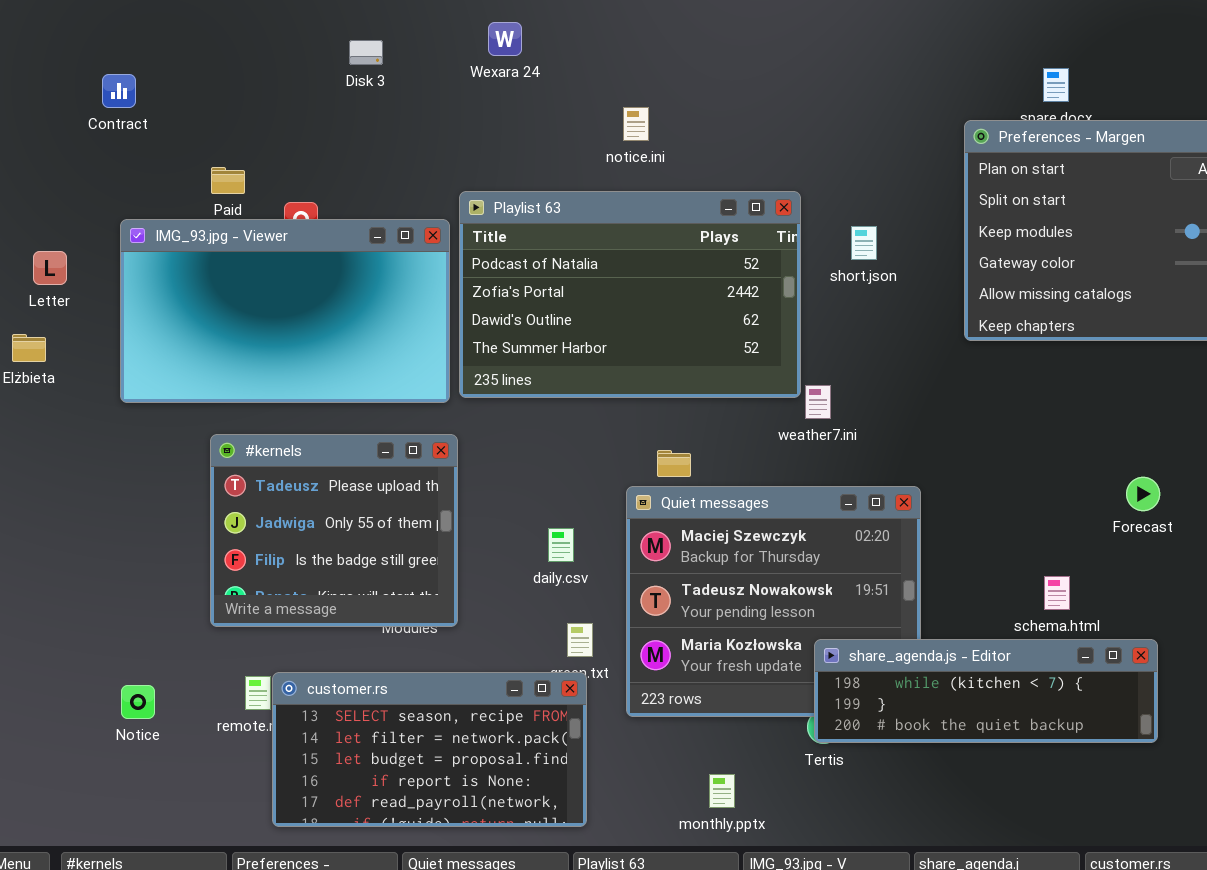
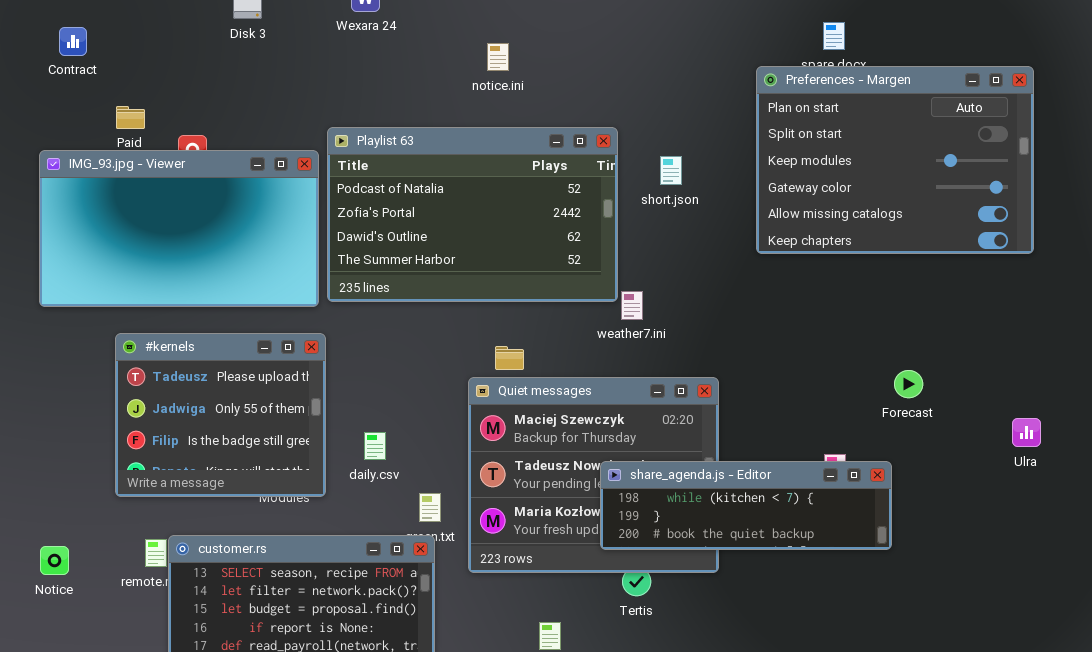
Contract: [102,74,136,108] -> [59,27,87,56], moved
notice.ini: [623,107,649,141] -> [487,43,509,71], moved
daily.csv: [548,528,574,562] -> [364,432,386,460], moved
share_agenda.js - Editor: [814,639,1158,743] -> [600,461,892,550], moved

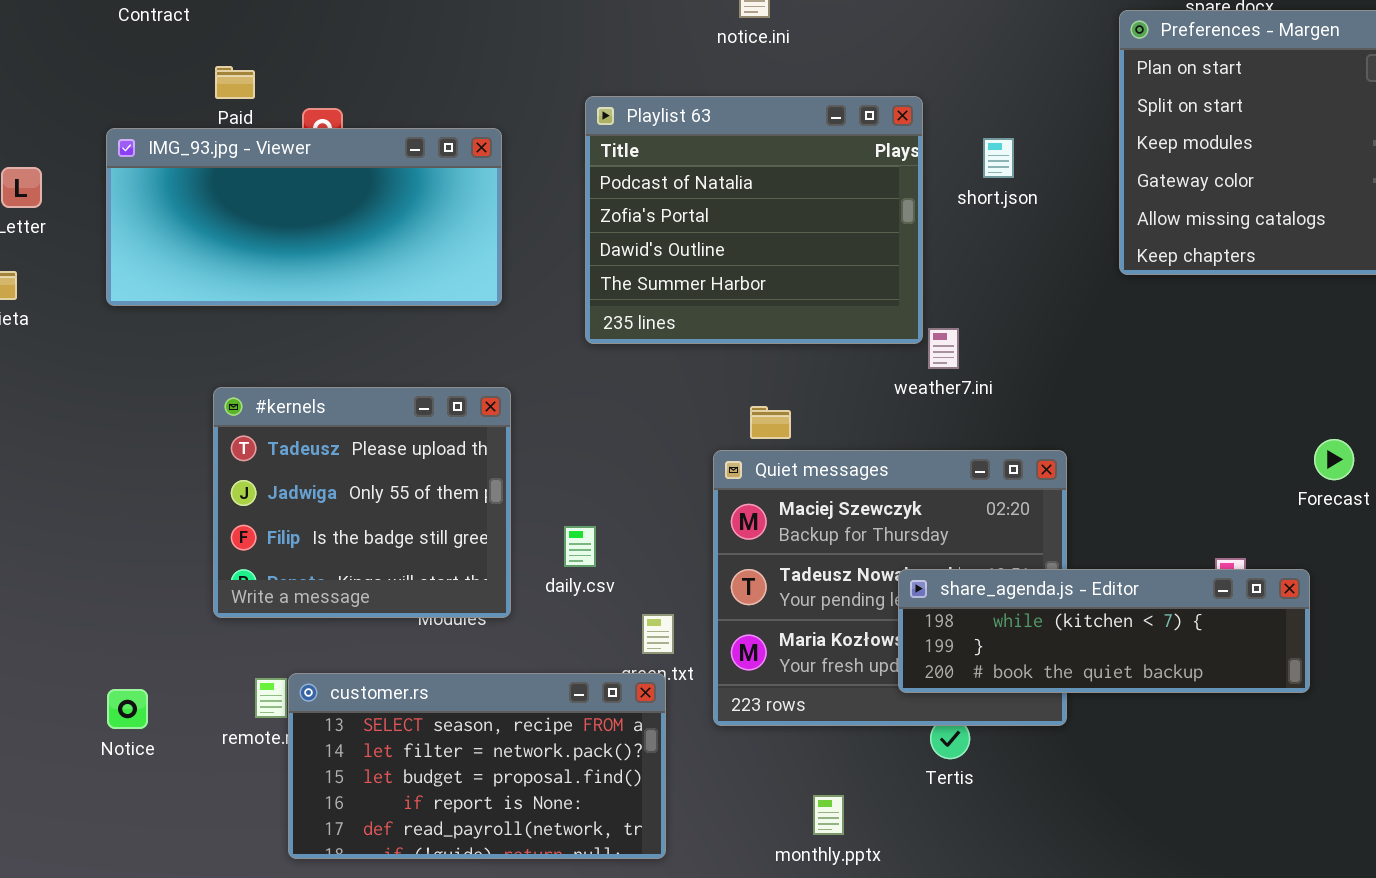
Playlist 63: [327,127,618,302] -> [585,96,923,344], resized
IMG_93.jpg - Viewer: [39,150,319,307] -> [106,128,502,306], resized

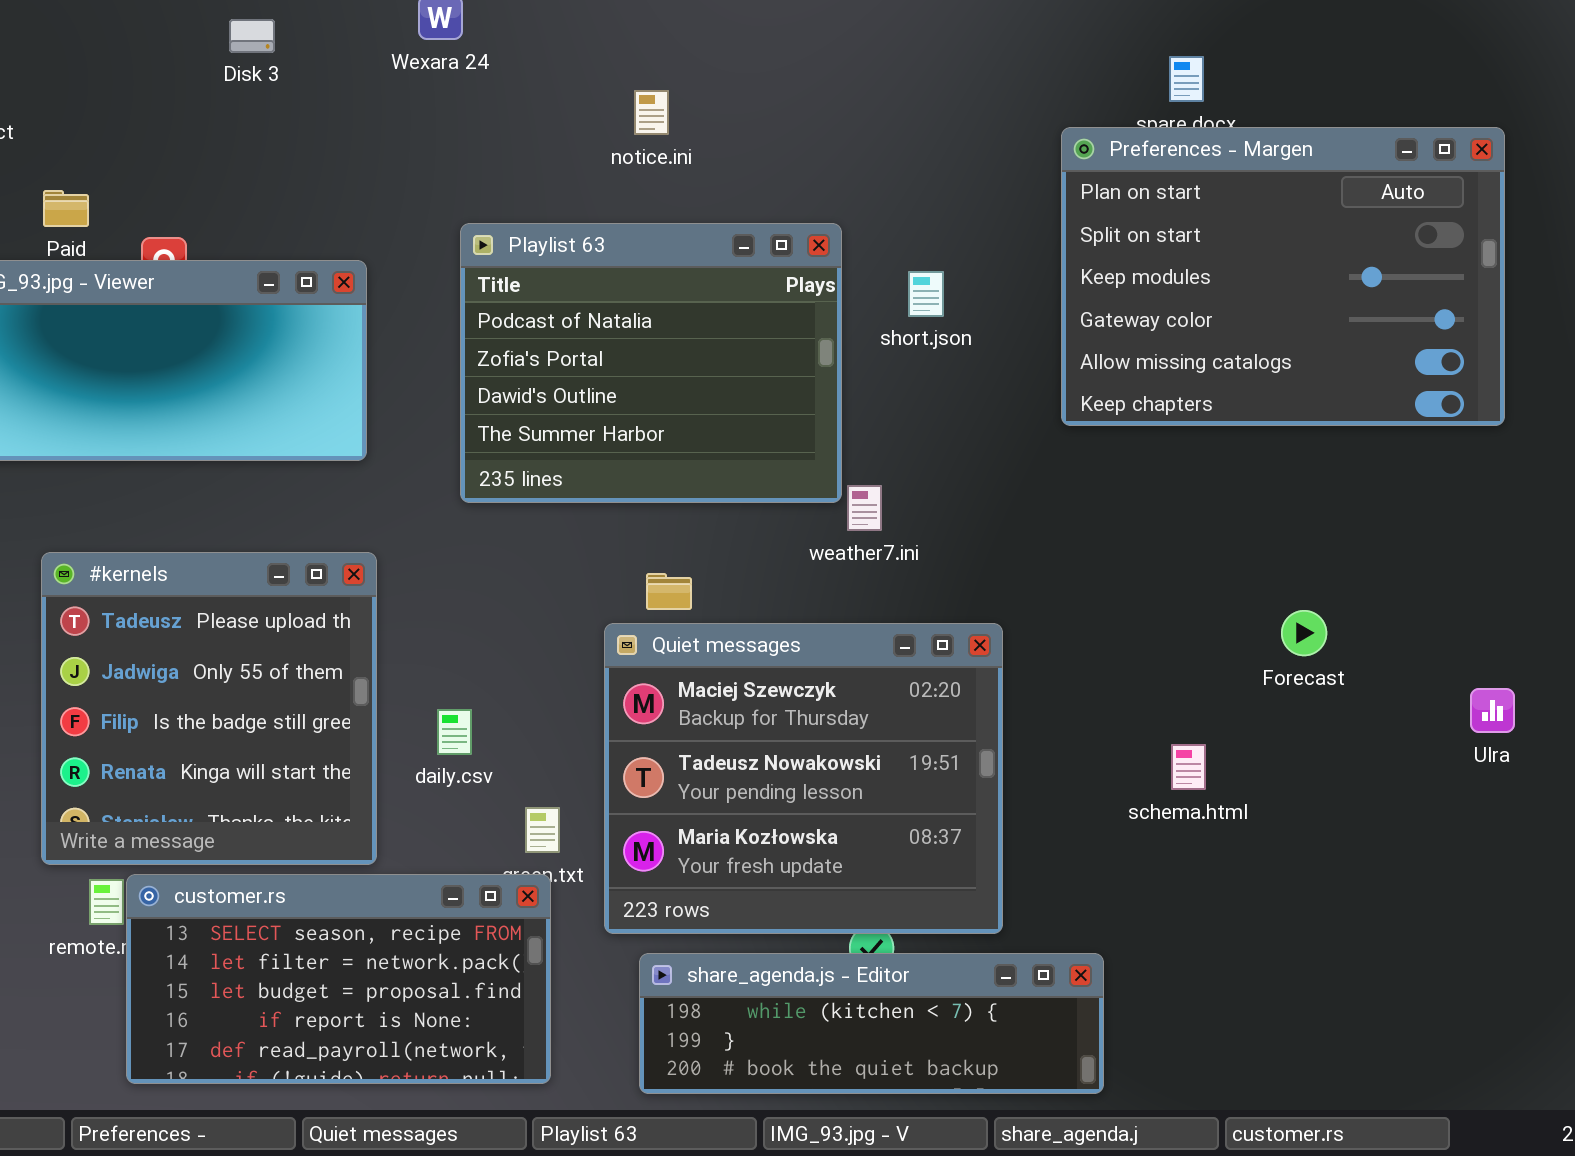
#kernels: [213,387,511,618] -> [41,552,377,865], resized
share_agenda.js - Editor: [898,569,1310,693] -> [639,953,1104,1094], moved

